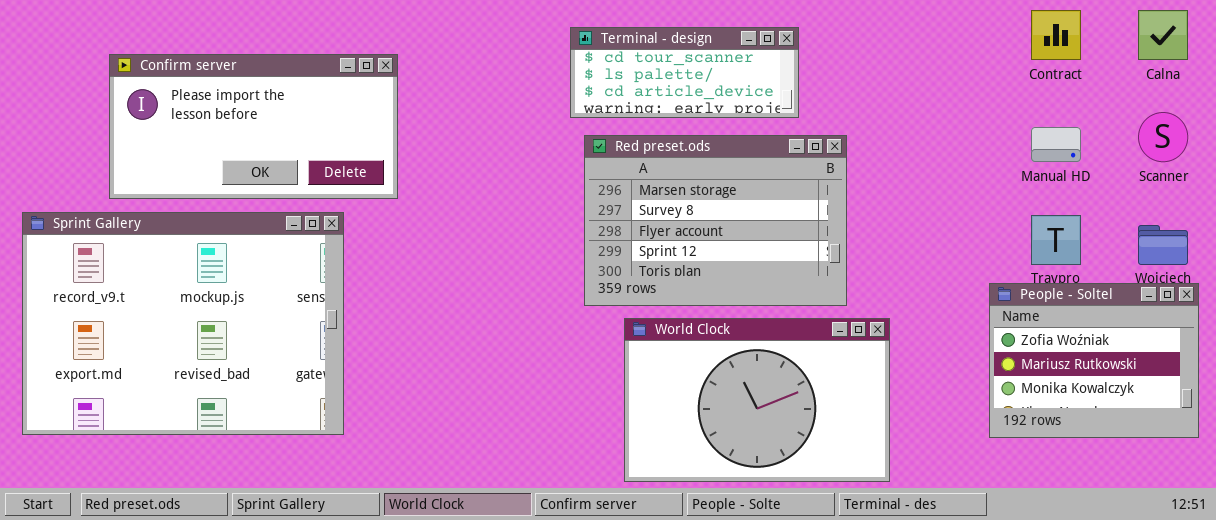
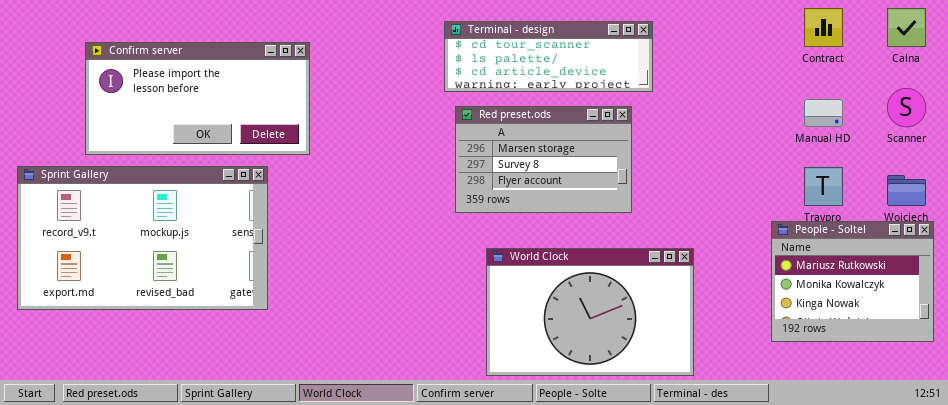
Terminal - design: [570,27,799,118] -> [444,21,653,92], resized
Red preset.ods: [584,135,847,306] -> [455,106,632,213], resized
Sprint Gallery: [22,212,344,435] -> [17,166,268,310], resized
People - Soltel: [989,283,1199,438] -> [771,221,934,342], scrolled down 1 row

